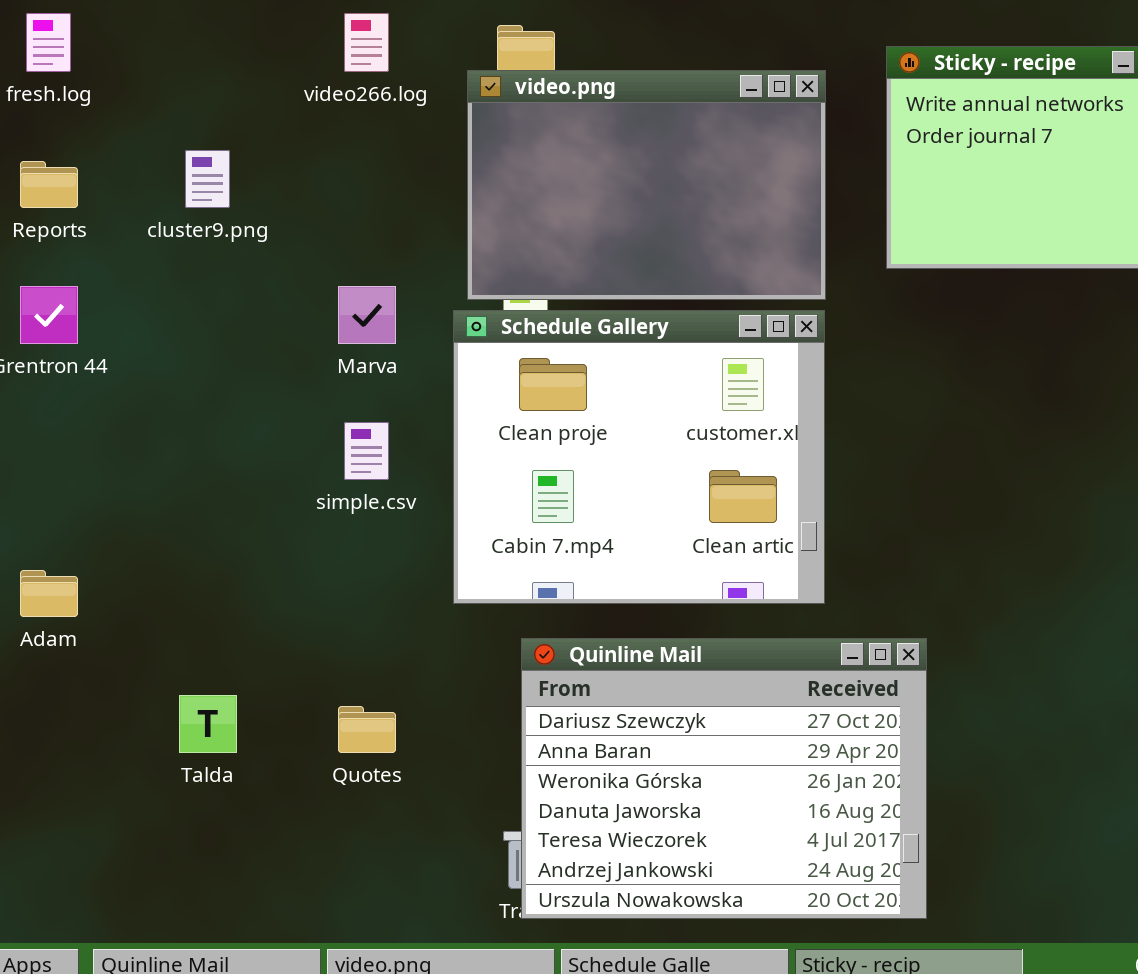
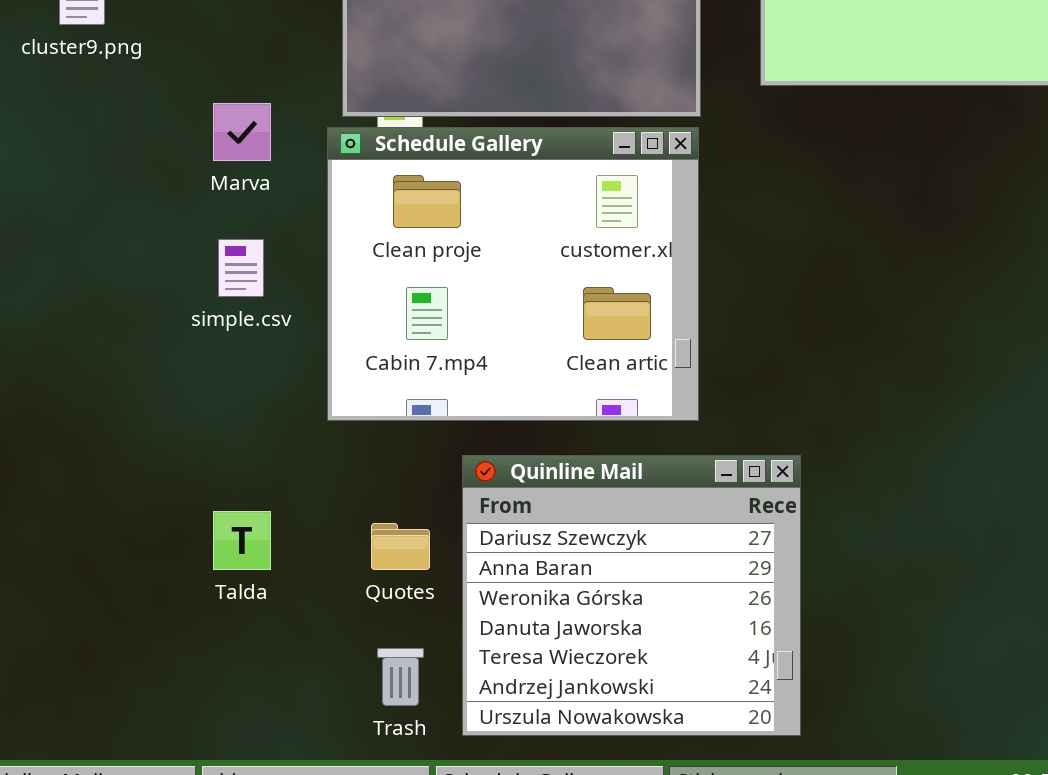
Quinline Mail: [521,638,927,919] -> [462,455,801,736], resized
Talda: [179,695,237,753] -> [213,511,271,570], moved
Quotes: [338,706,396,753] -> [371,523,430,570], moved

